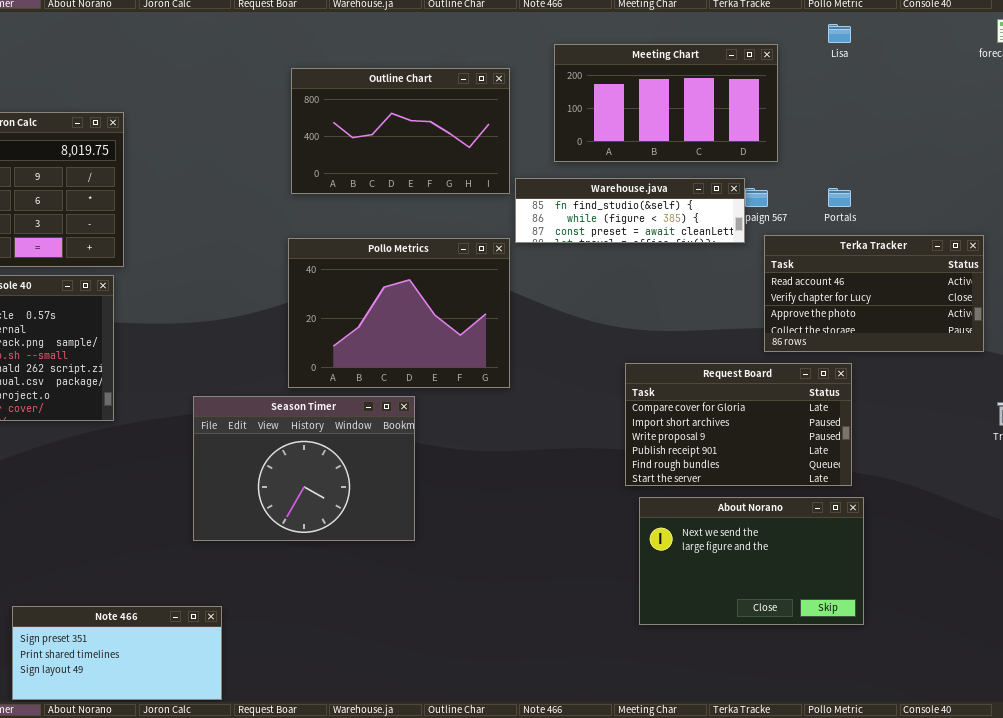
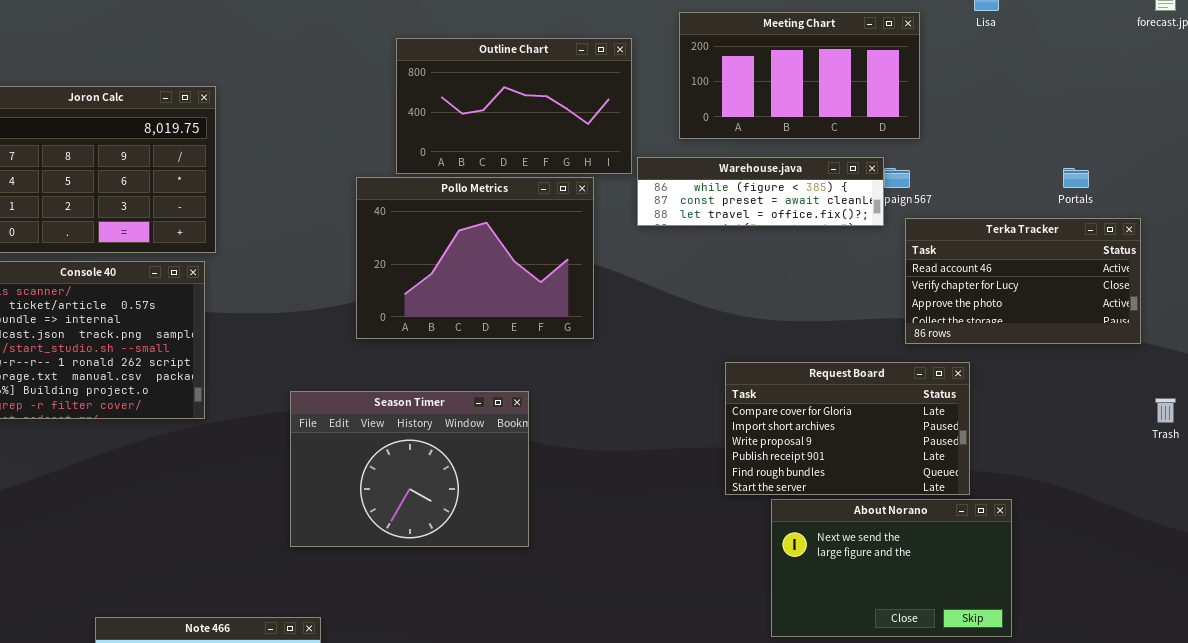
Warehouse.java: [515,178,745,243] -> [637,157,884,226], scrolled down 1 row
Portals: [828,188,851,207] -> [1063,168,1089,188], moved
Pollo Metrics: [288,238,510,388] -> [356,177,594,339], moved
Request Board: [625,363,852,486] -> [725,362,970,495], moved

